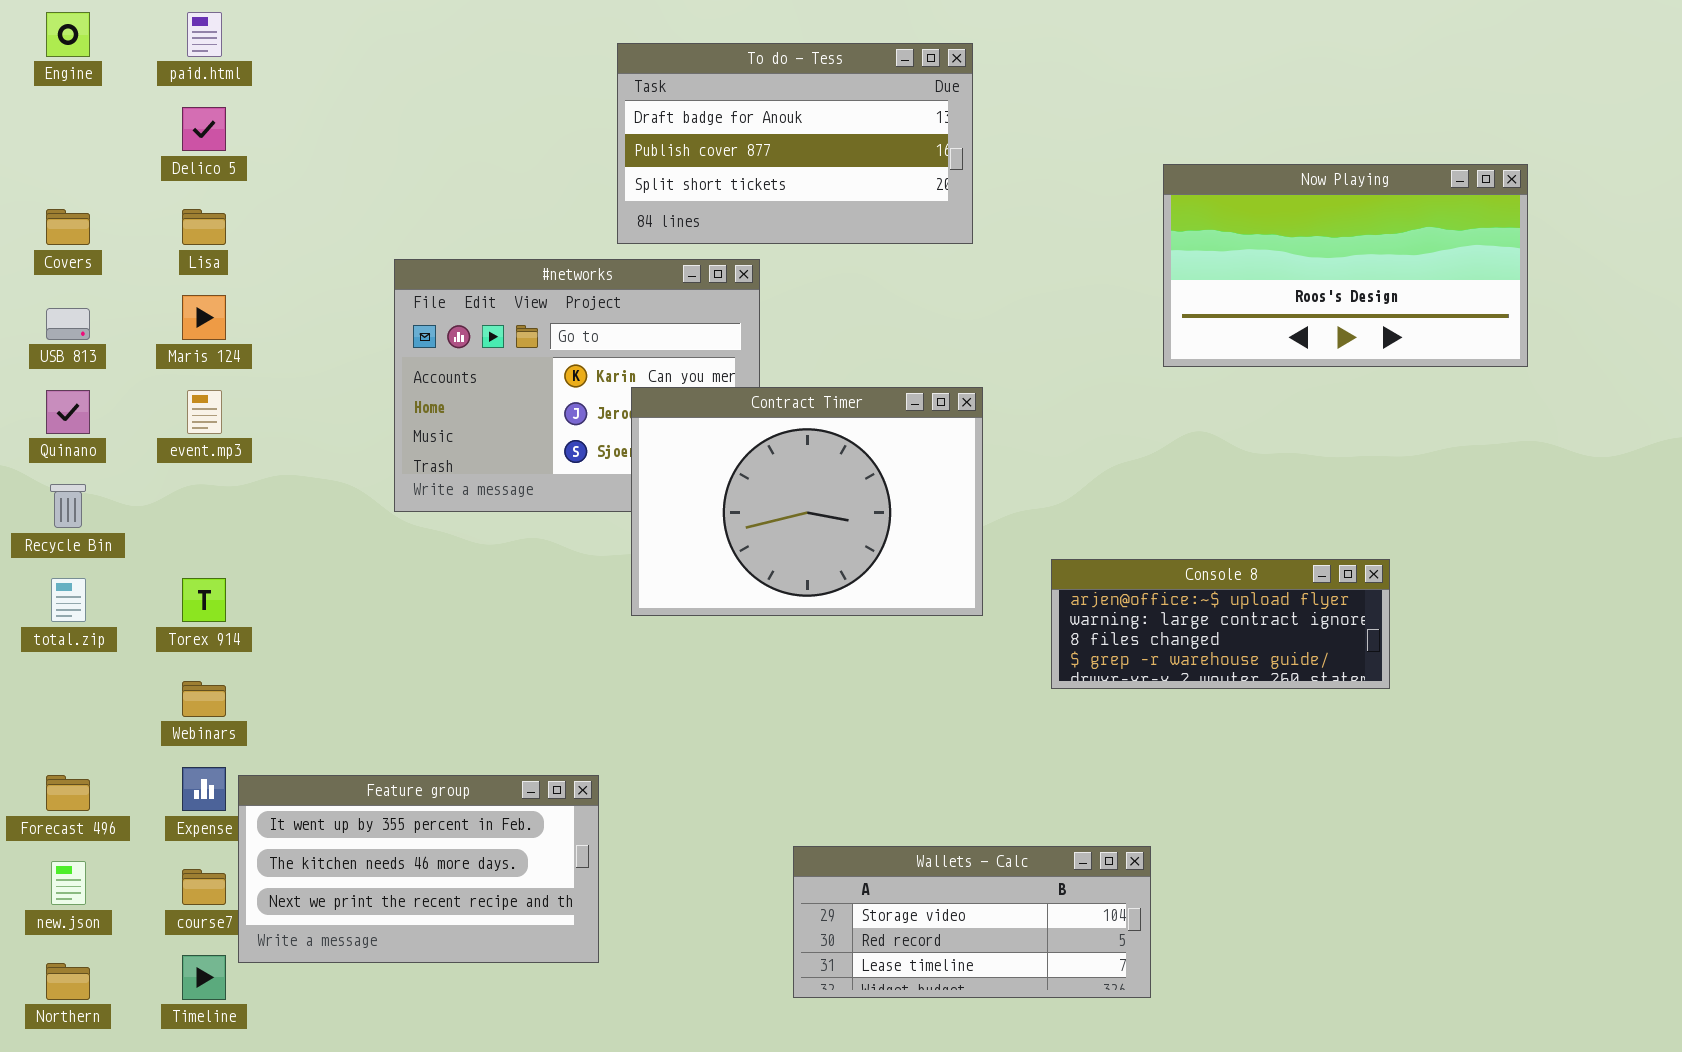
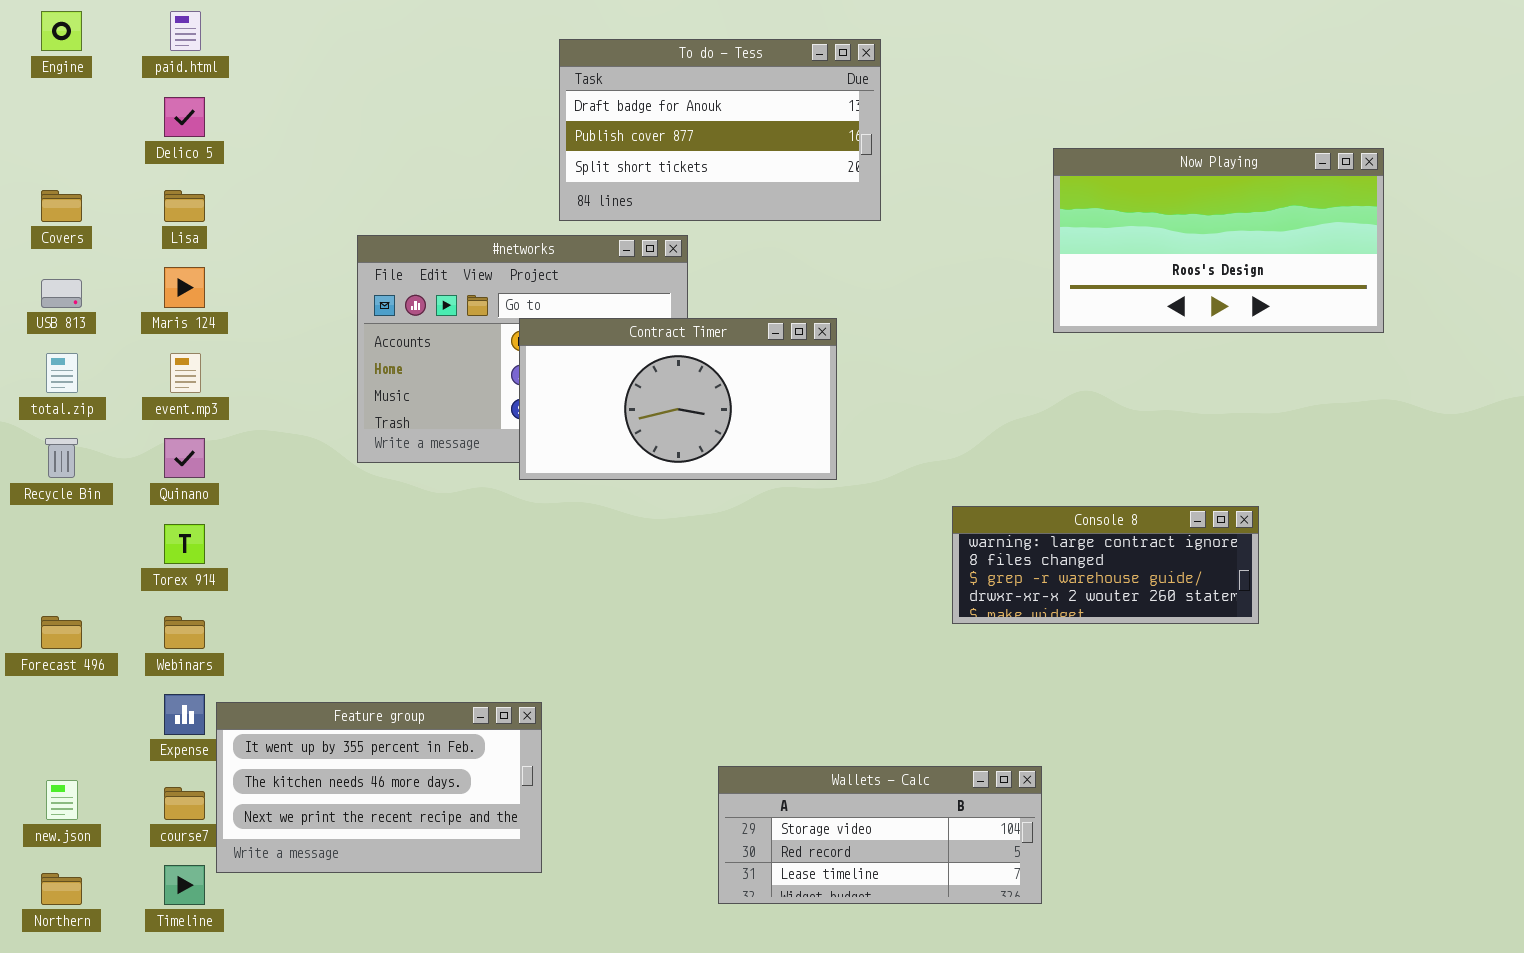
Contract Timer: [631,387,983,616] -> [519,318,837,480], moved, resized
Quinano: [46,390,90,434] -> [164,438,205,478], moved
Console 8: [1051,559,1390,689] -> [952,506,1259,624], scrolled down 1 row
total.zip: [51,578,86,622] -> [46,353,78,393], moved
Forecast 496: [46,775,90,811] -> [41,616,82,649], moved

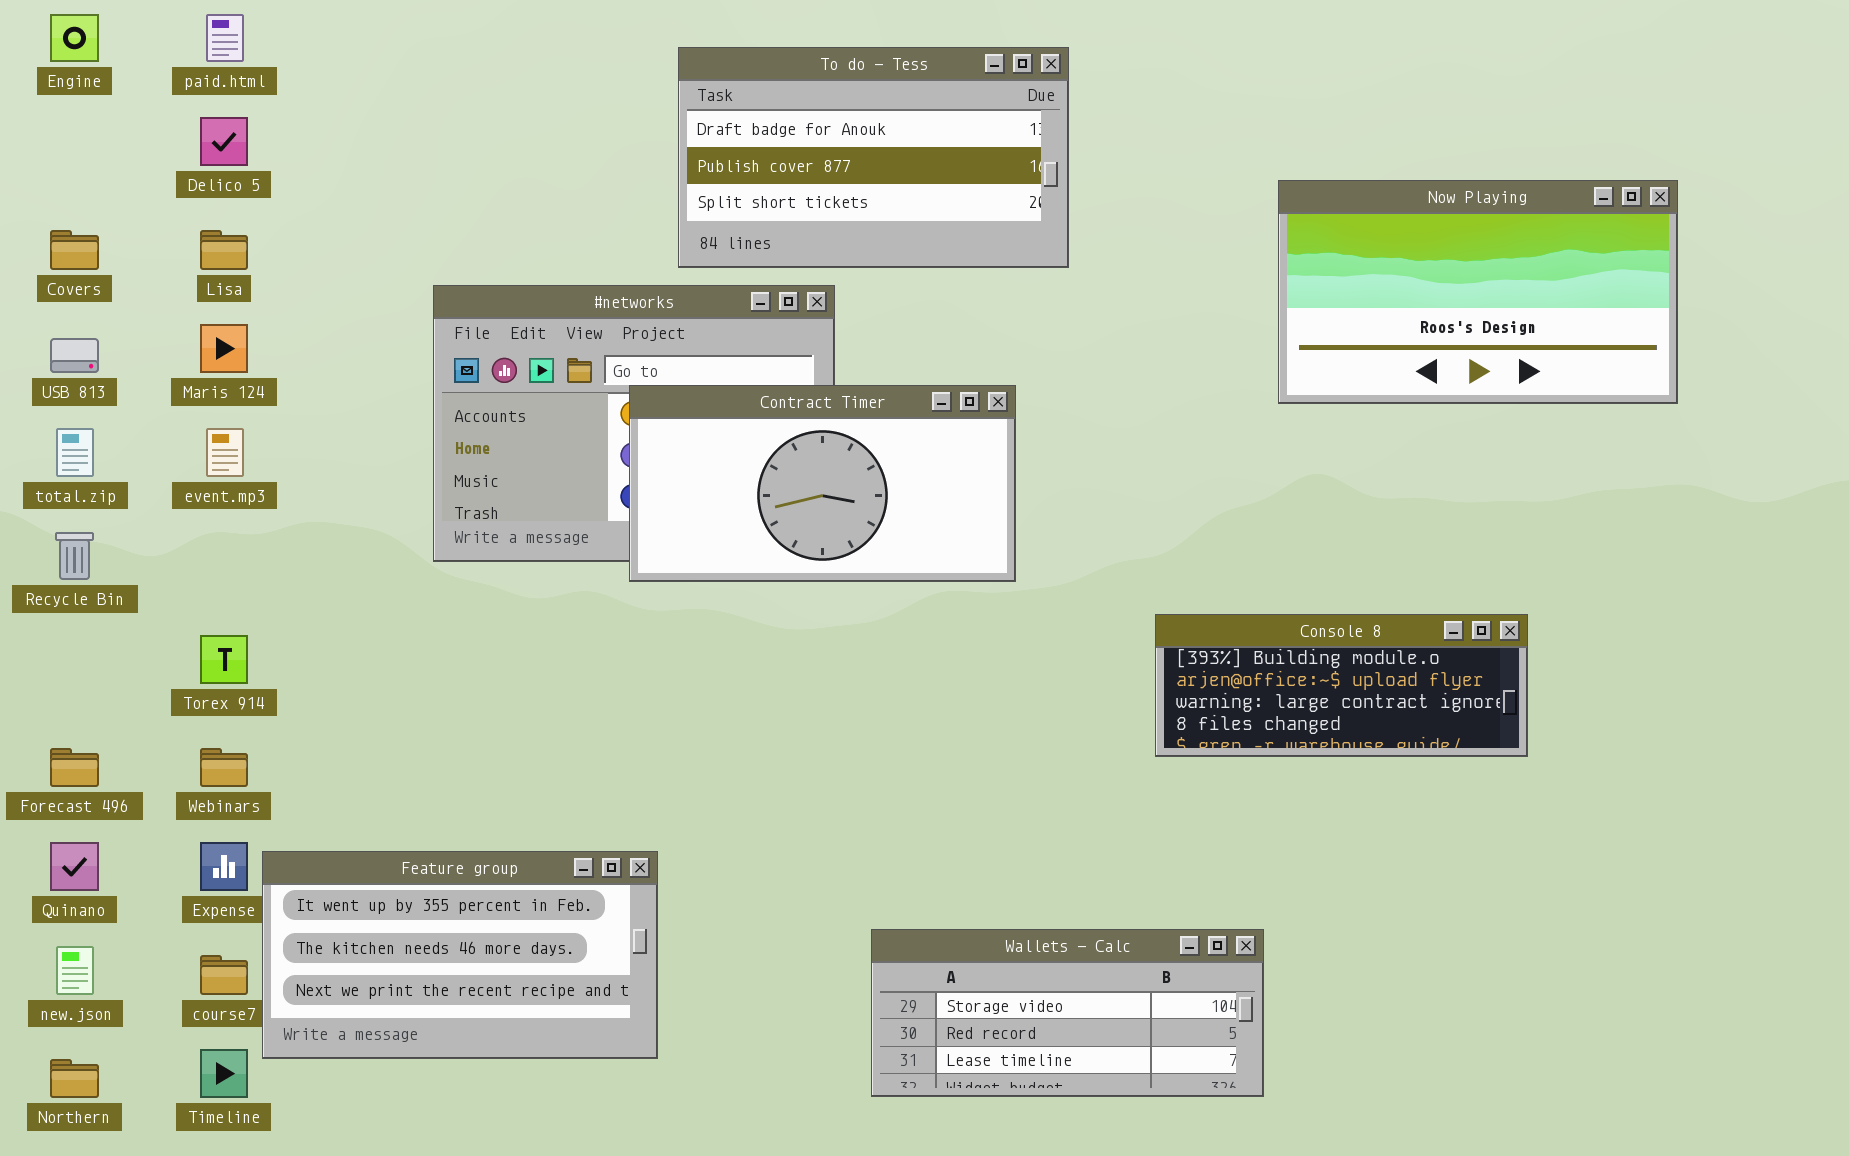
Quinano: [164,438,205,478] -> [50,842,99,891], moved
Console 8: [952,506,1259,624] -> [1155,614,1528,757], scrolled up 2 rows

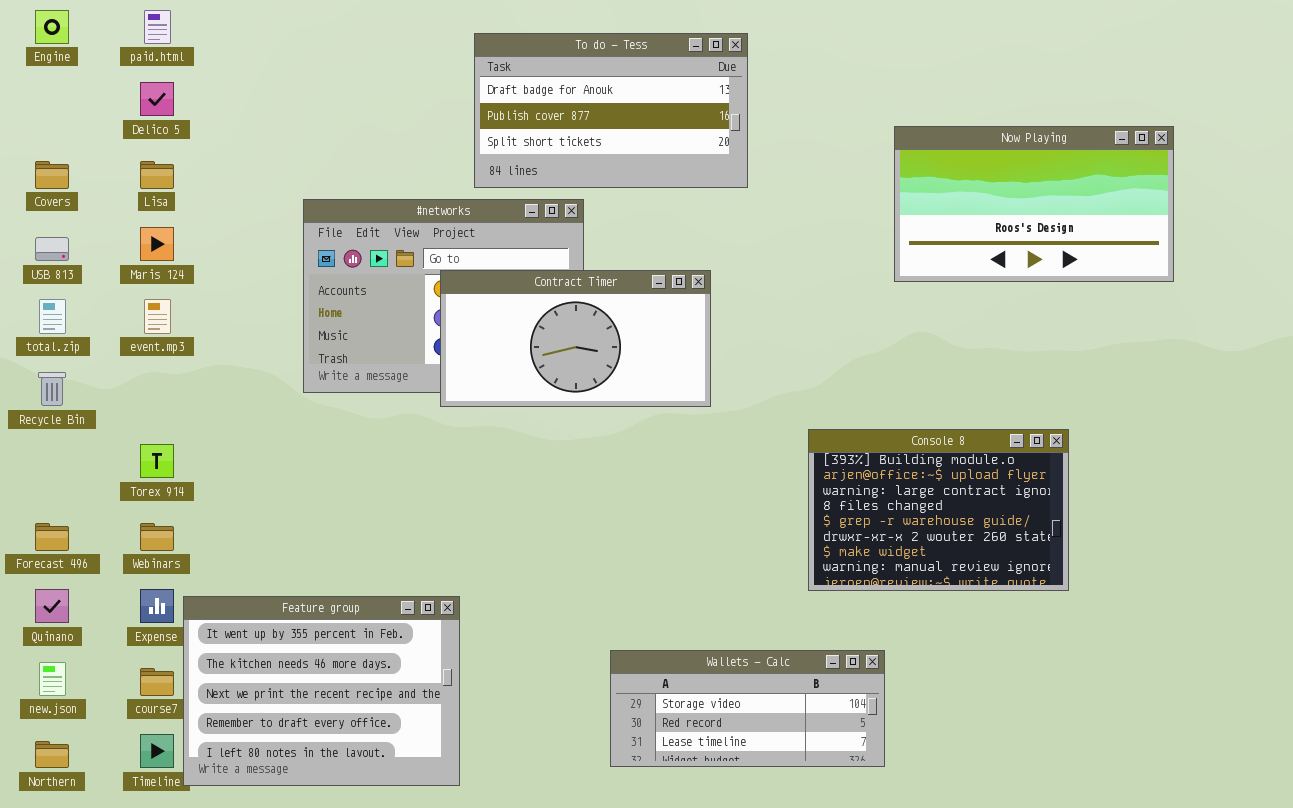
Console 8: [1155,614,1528,757] -> [808,429,1069,591], resized
Feature group: [262,851,658,1059] -> [183,596,460,786], resized

